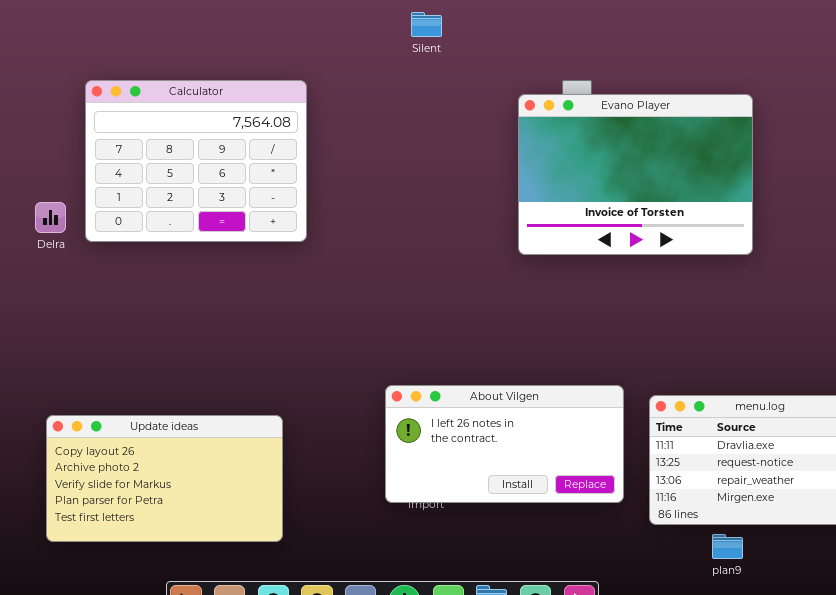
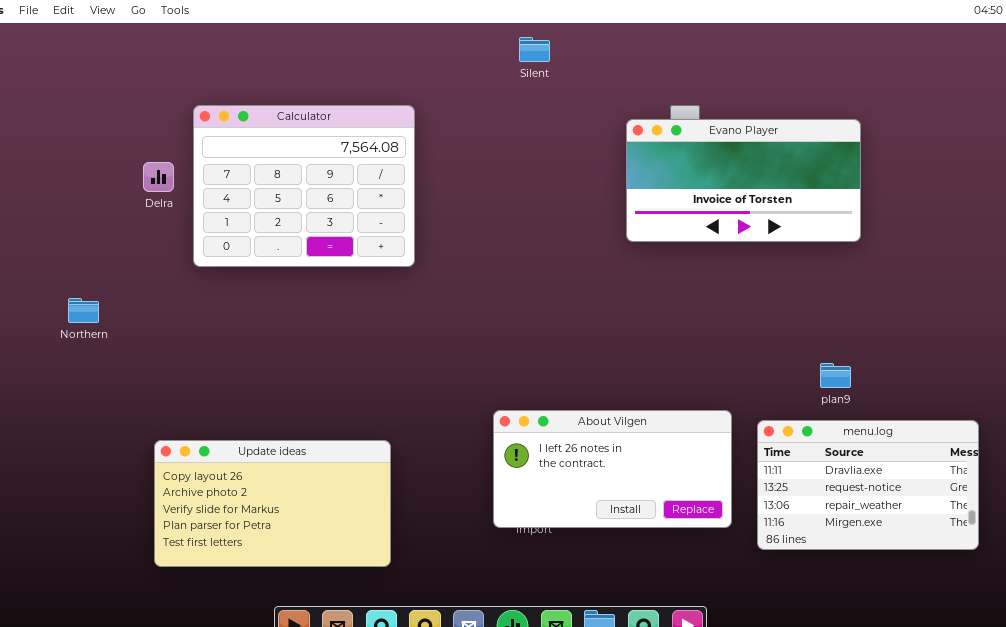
Evano Player: [518,94,753,255] -> [626,119,861,242], resized
Delra: [35,202,66,233] -> [143,162,174,192], moved
plan9: [712,534,743,559] -> [820,363,851,388], moved

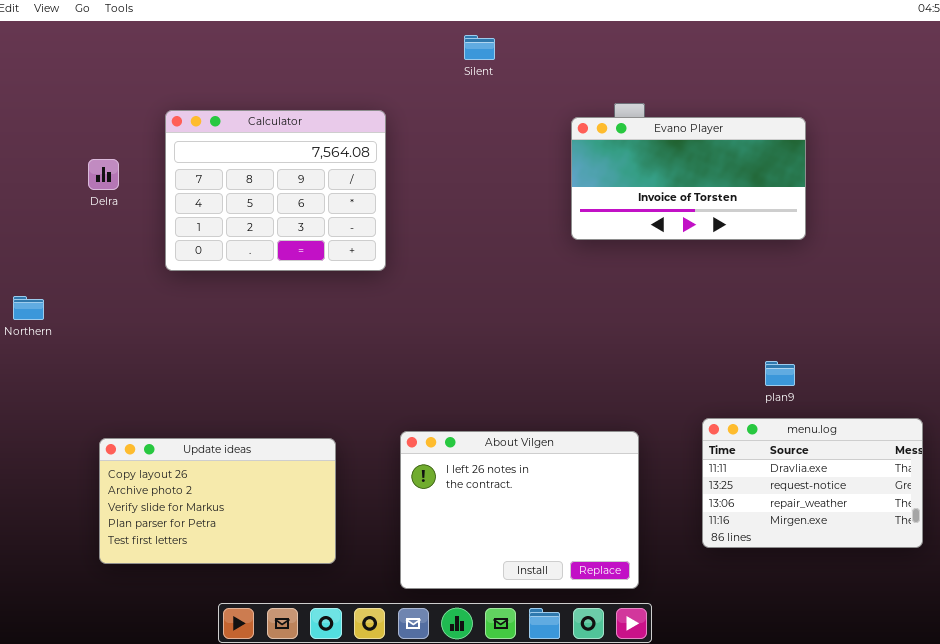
Calculator: [193,105,415,267] -> [165,110,386,271], moved
About Vilgen: [493,410,732,528] -> [400,431,639,589], moved, resized

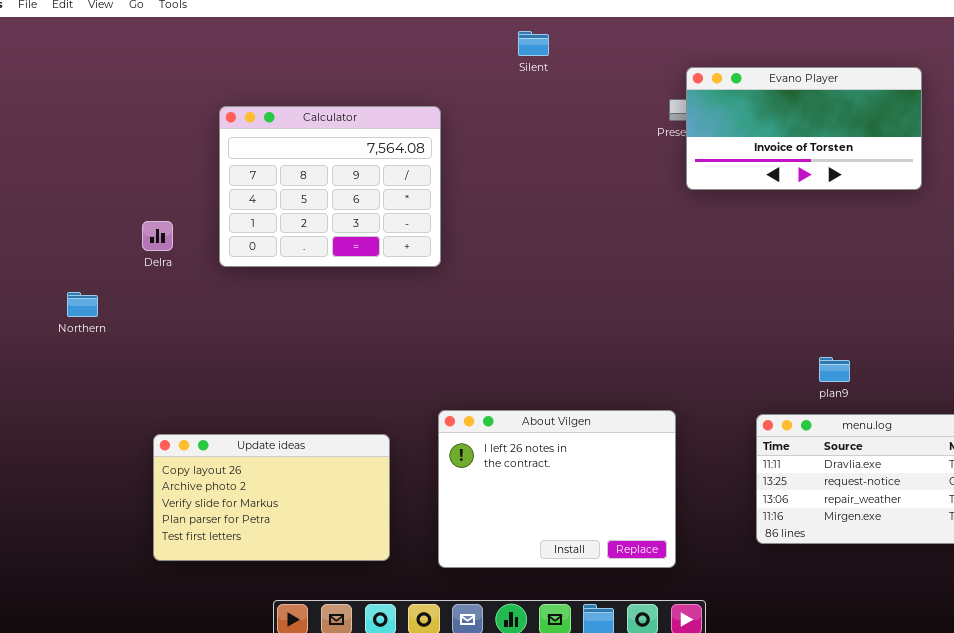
Evano Player: [571,117,806,240] -> [686,67,922,190], moved
Delra: [88,159,119,190] -> [142,221,173,251], moved
About Vilgen: [400,431,639,589] -> [438,410,676,568], moved

